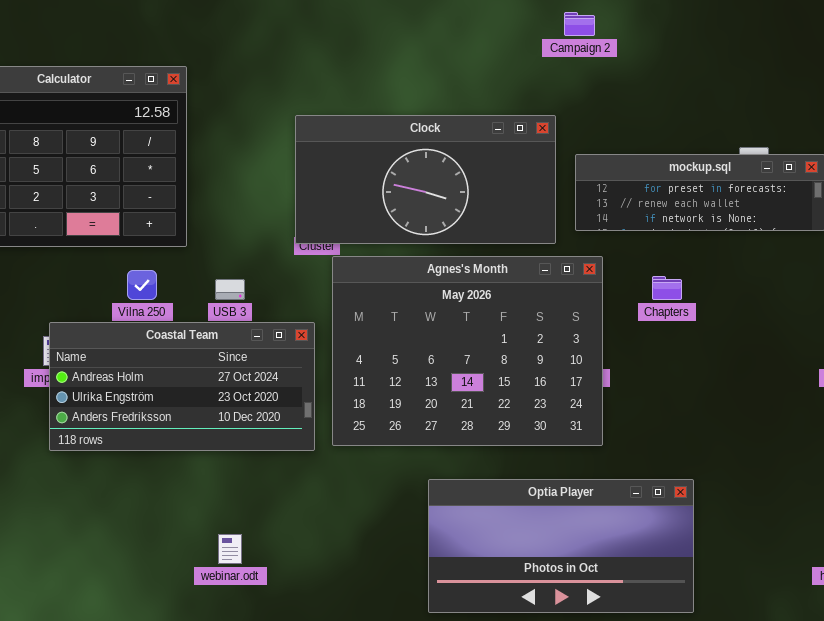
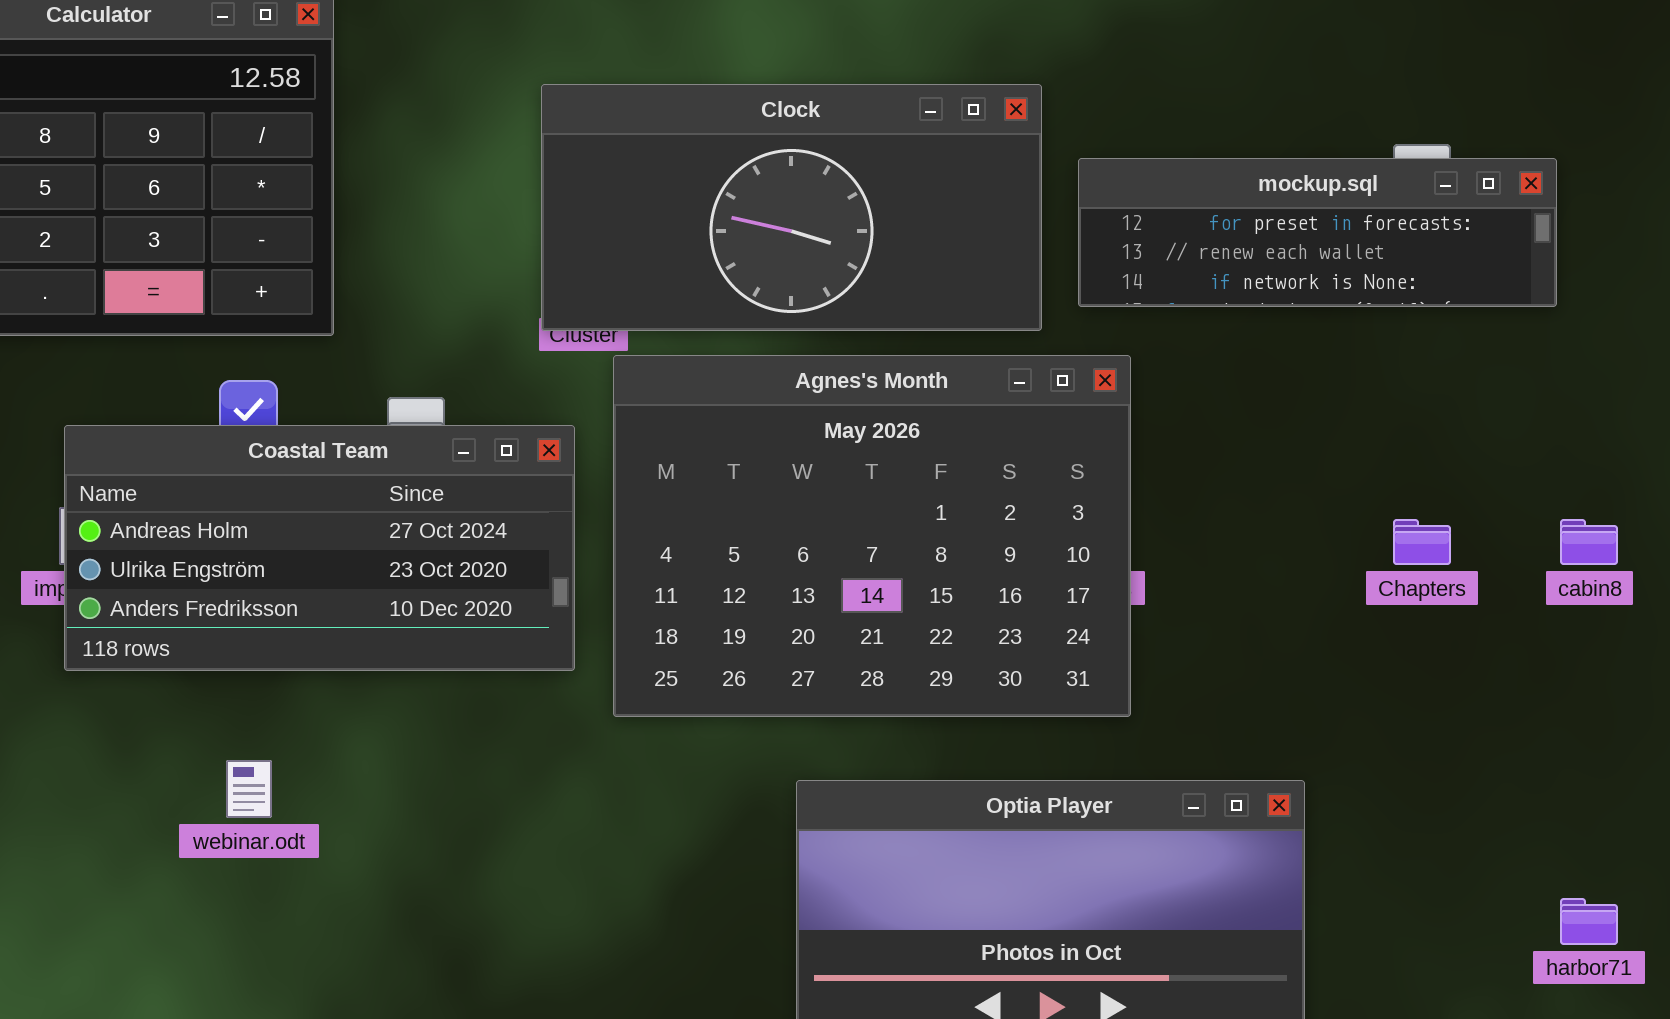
Chapters: [652,276,682,300] -> [1393,519,1451,565], moved
Coastal Team: [49,322,315,451] -> [64,425,575,671], moved
webinar.odt: [218,534,242,564] -> [226,760,272,818], moved

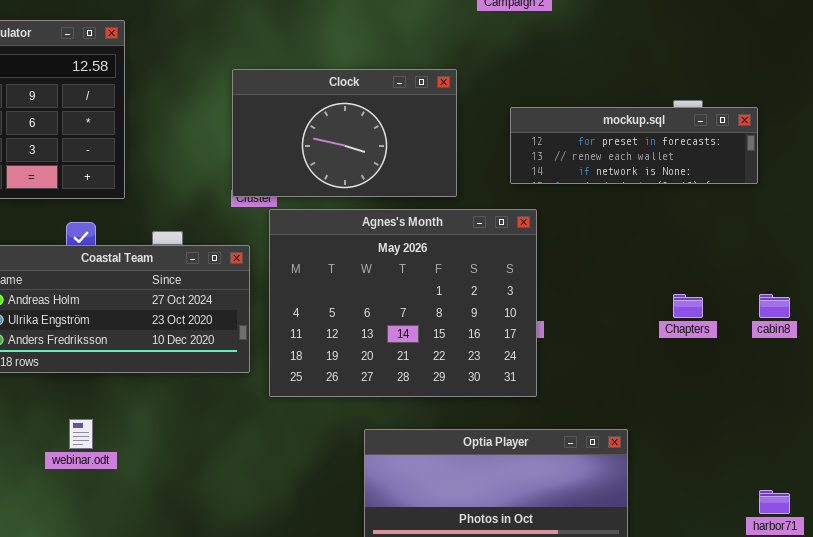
Clock: [541,84,1042,331] -> [232,69,457,197], resized

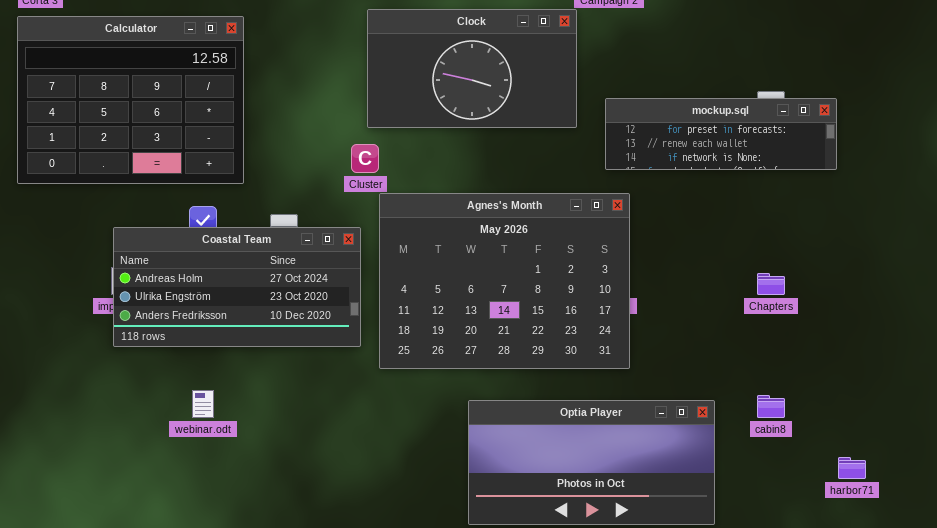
Clock: [232,69,457,197] -> [367,9,577,128], moved
cabin8: [759,294,790,318] -> [757,395,785,418], moved

